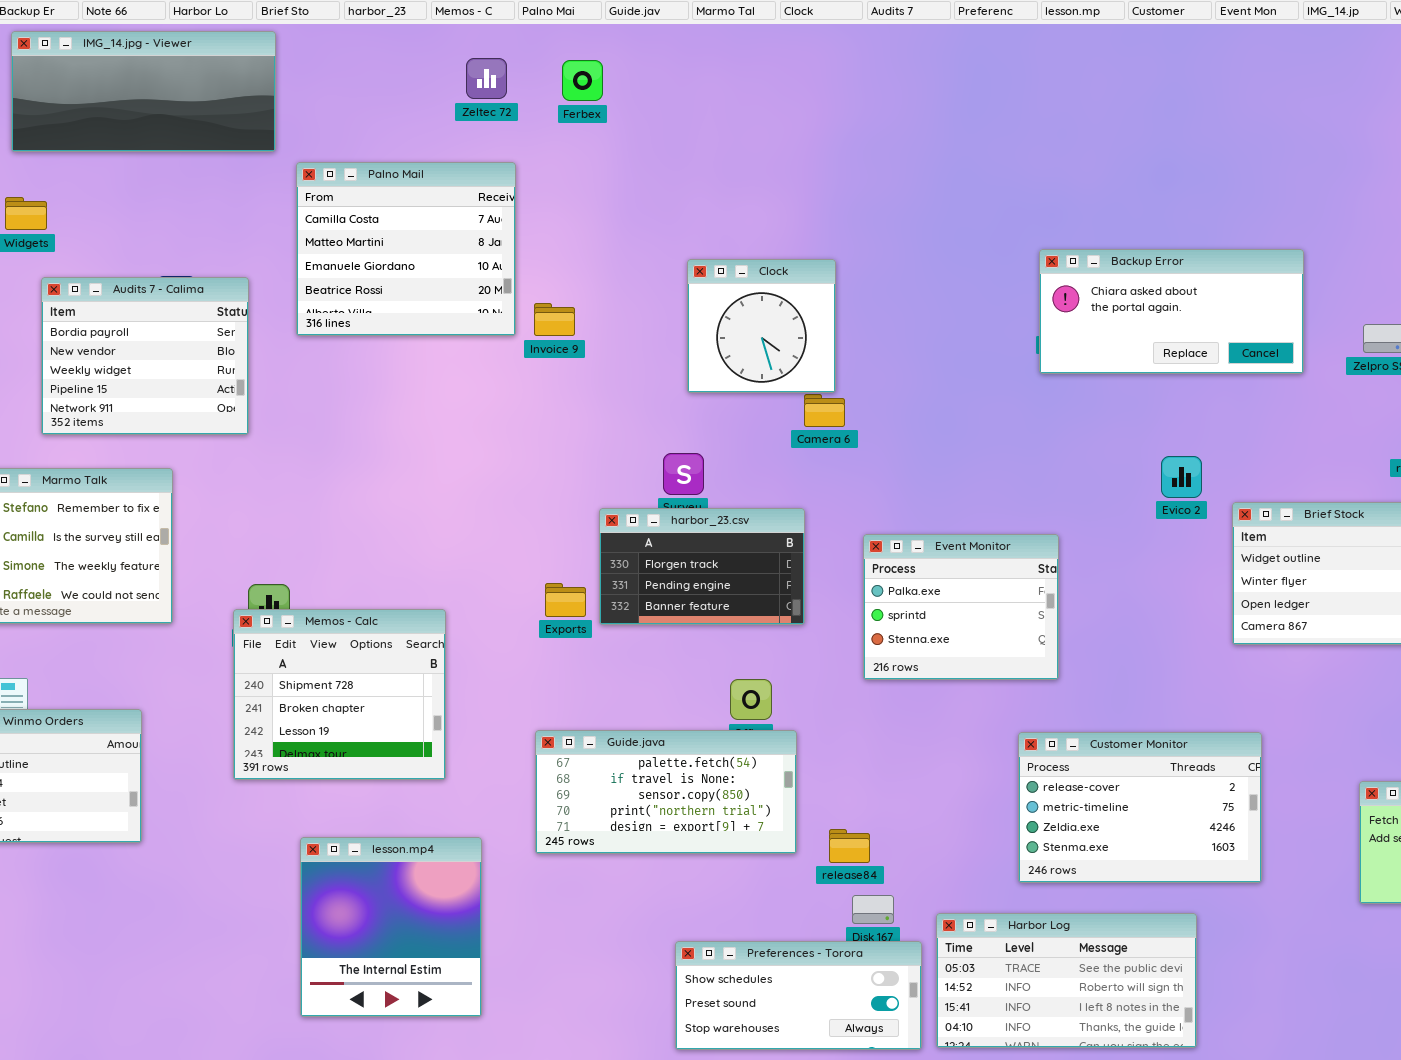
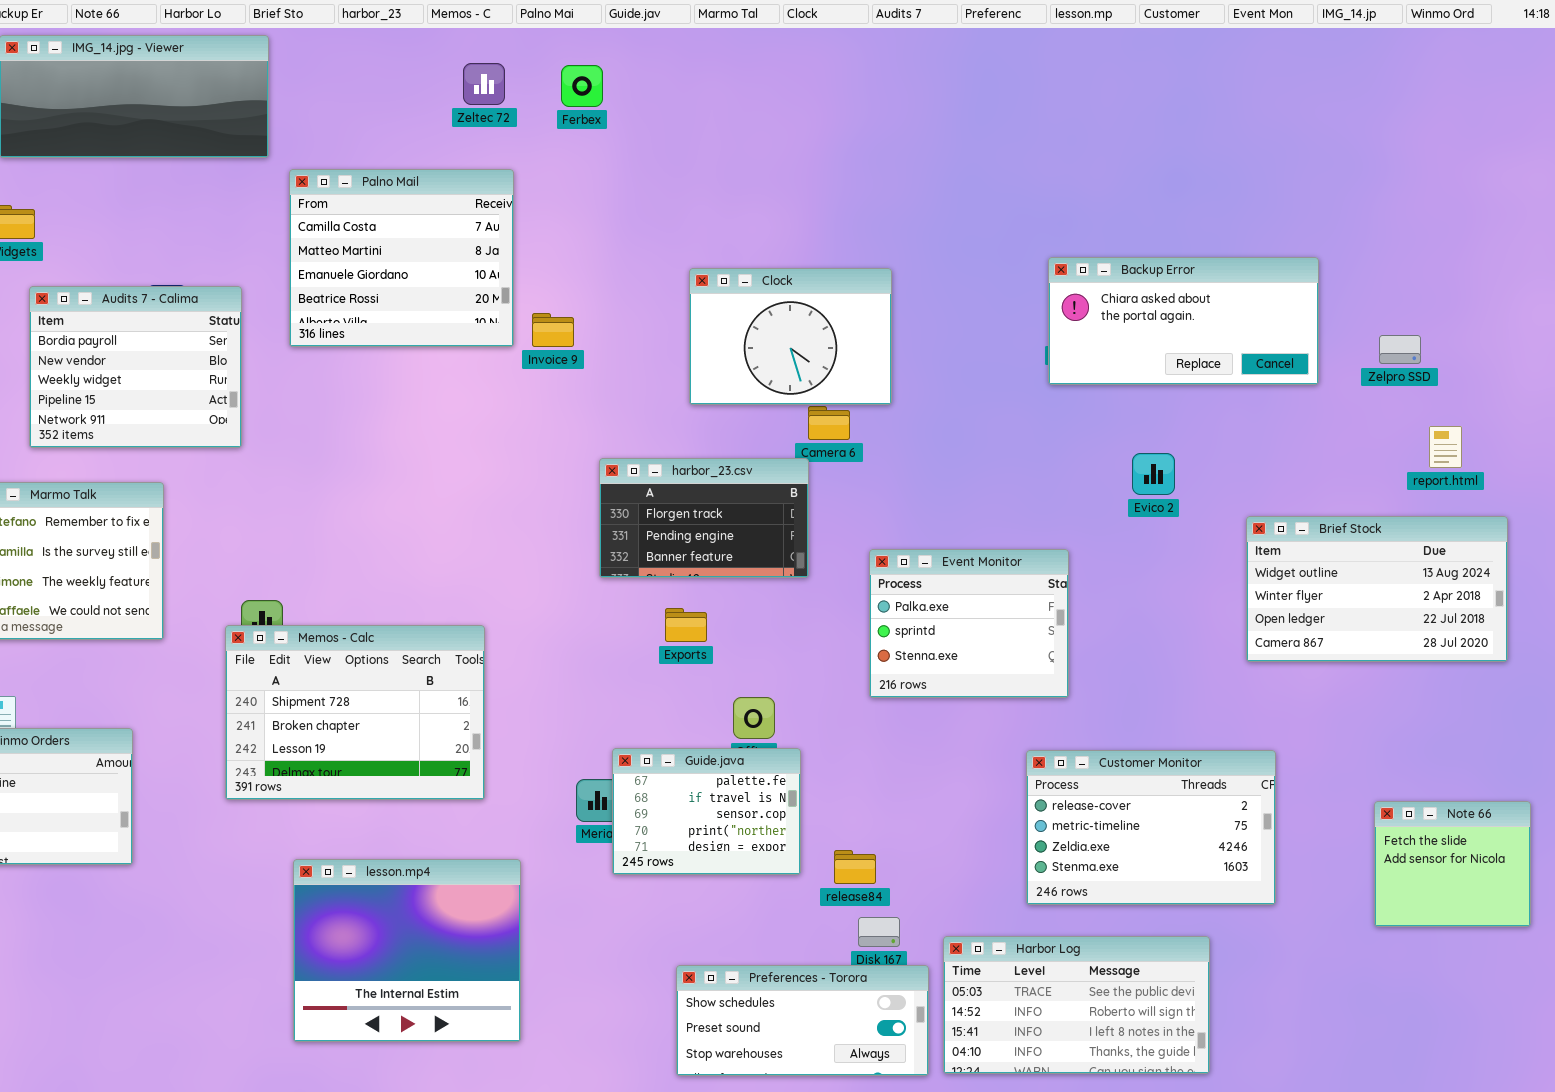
Clock: [687,259,836,393] -> [689,268,892,405], resized
Evico 2: [1161,456,1202,498] -> [1132,453,1175,495], moved
harbor_23.csv: [599,508,805,625] -> [599,458,809,578], moved
Exports: [545,583,586,617] -> [665,608,707,642], moved
Memos - Calc: [233,609,446,780] -> [225,625,485,800], resized
Guide.java: [535,730,797,854] -> [612,748,801,875], resized
lesson.mp4: [300,837,482,1017] -> [293,859,521,1042], resized

